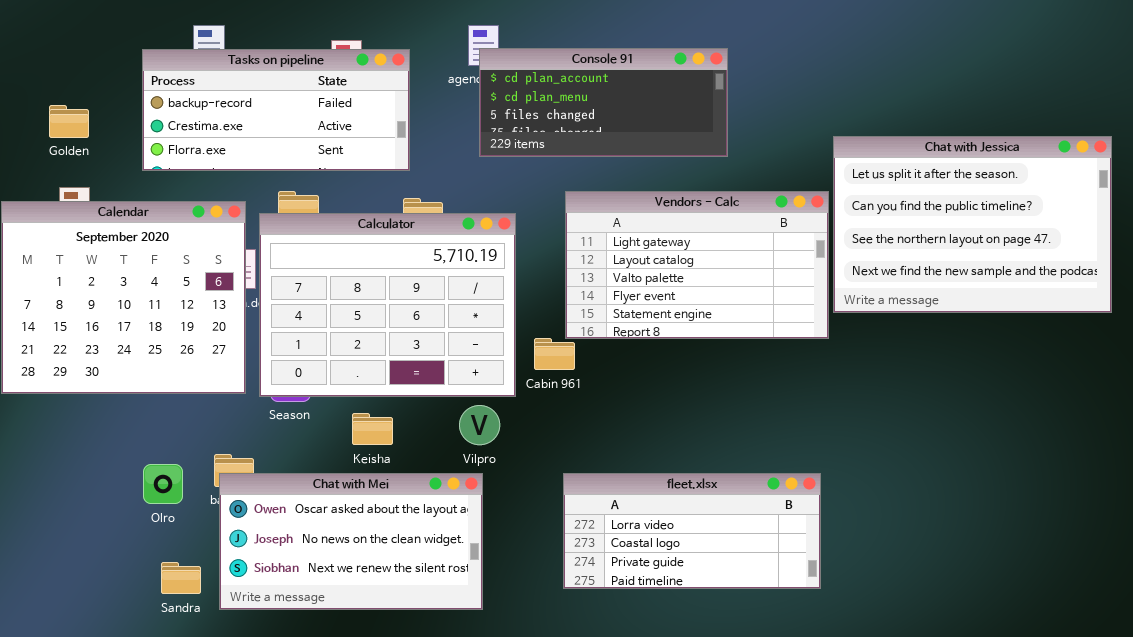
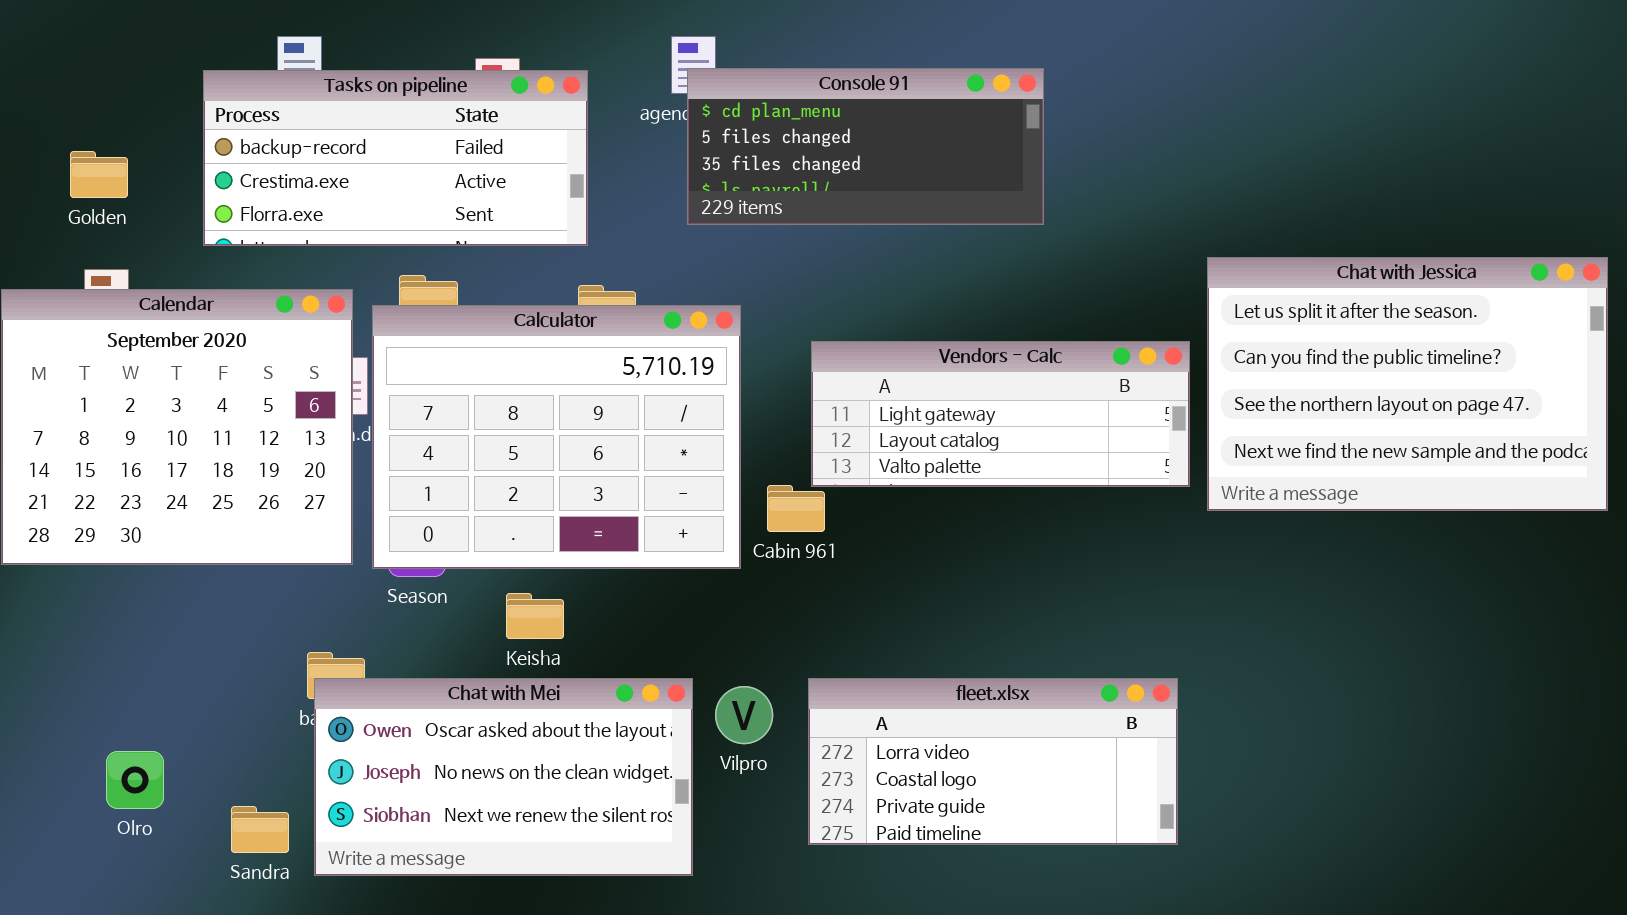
Console 91: [479,48,728,157] -> [687,68,1044,225], scrolled down 1 row
Chat with Jessica: [833,136,1112,313] -> [1207,257,1608,511], moved
Vendors - Calc: [565,191,829,339] -> [811,341,1190,487], resized
Vilpro: [459,405,500,445] -> [715,686,773,744], moved
Olro: [143,464,183,504] -> [106,751,164,809], moved

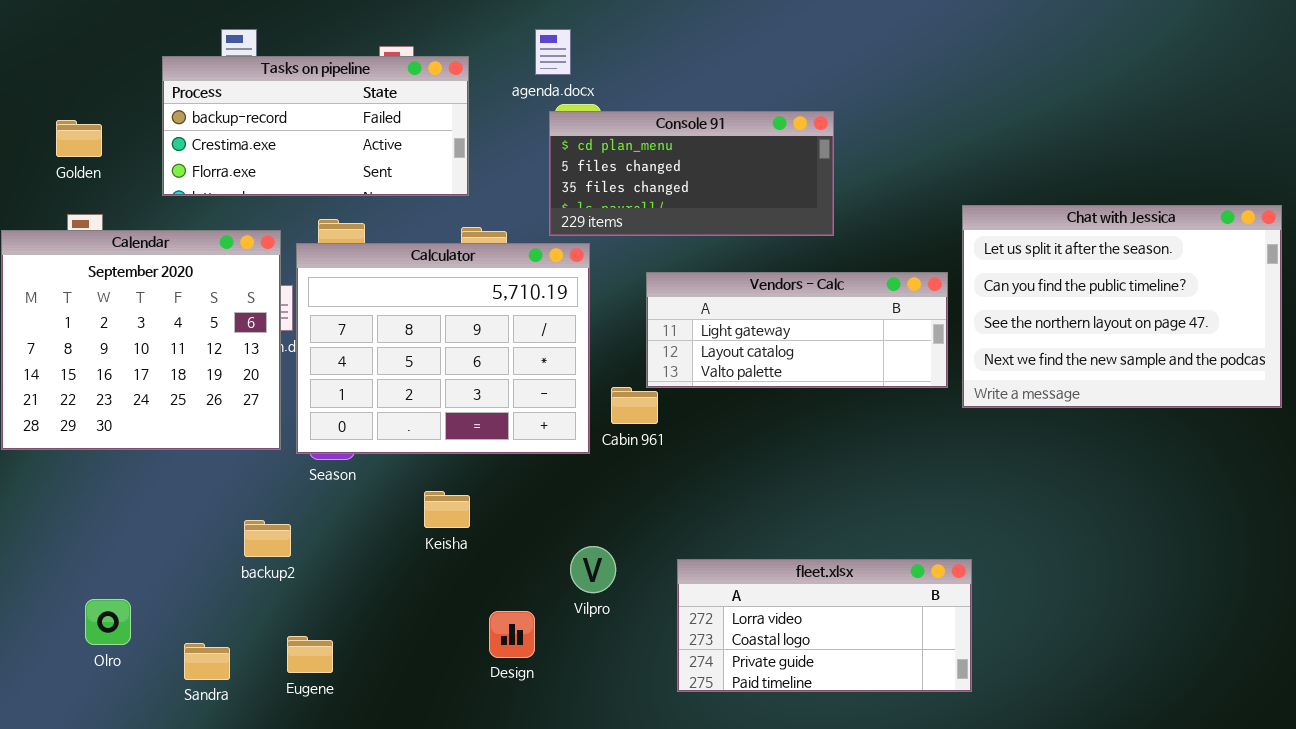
Console 91: [687,68,1044,225] -> [549,111,834,236], moved
Keisha: [506,593,564,639] -> [424,491,470,528], moved
Chat with Mei: [314,678,693,876] -> none, closed
fleet.xlsx: [808,678,1178,845] -> [677,559,972,692], moved

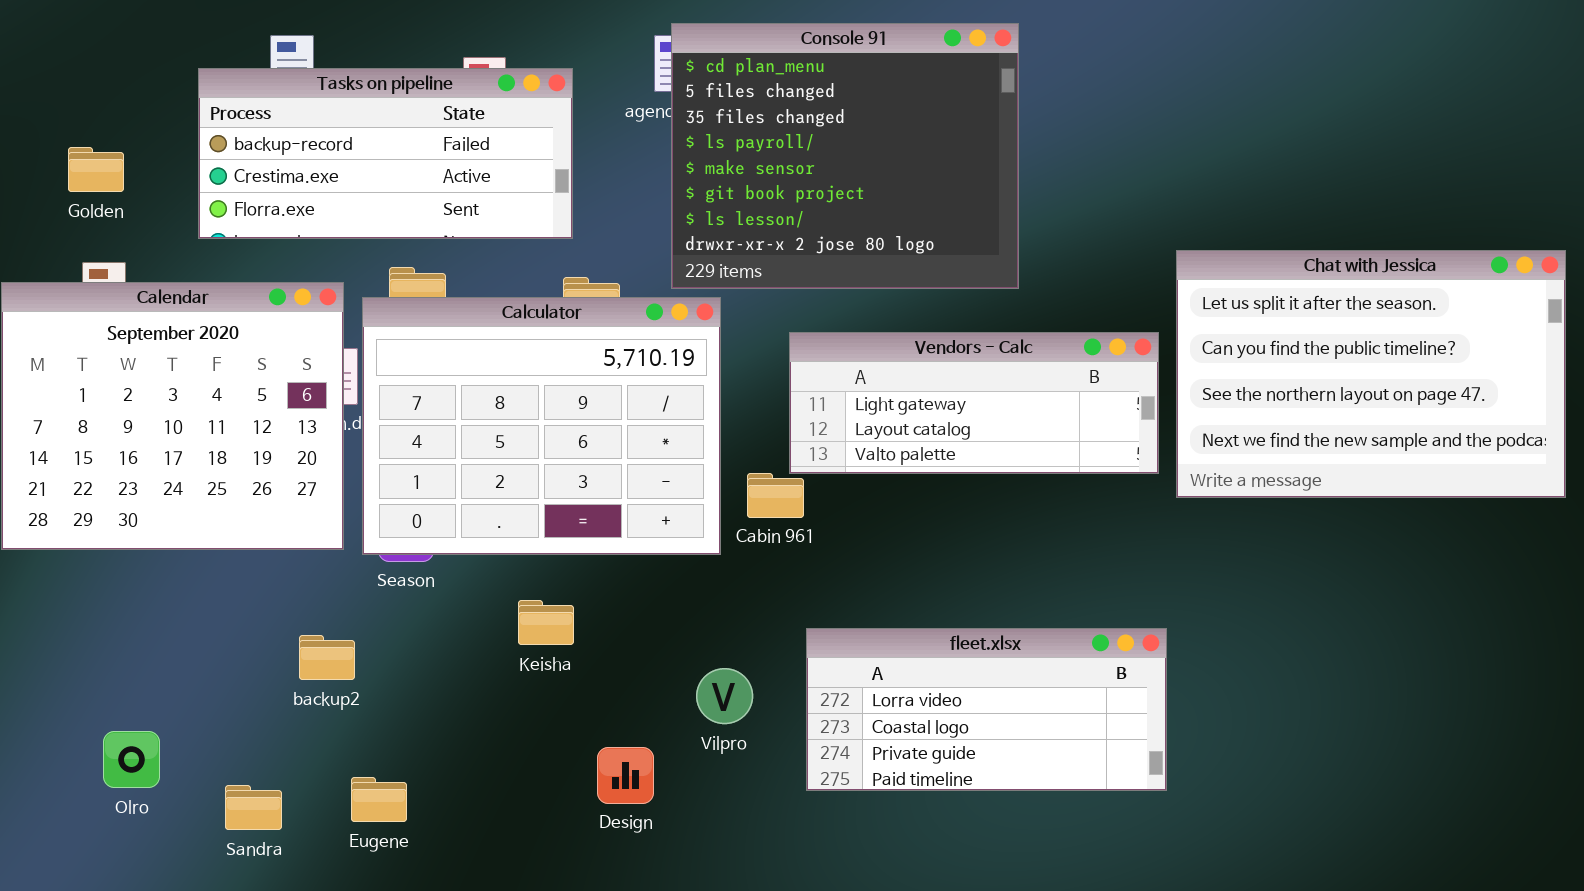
Console 91: [549,111,834,236] -> [671,23,1019,289], resized
fleet.xlsx: [677,559,972,692] -> [806,628,1167,791], moved

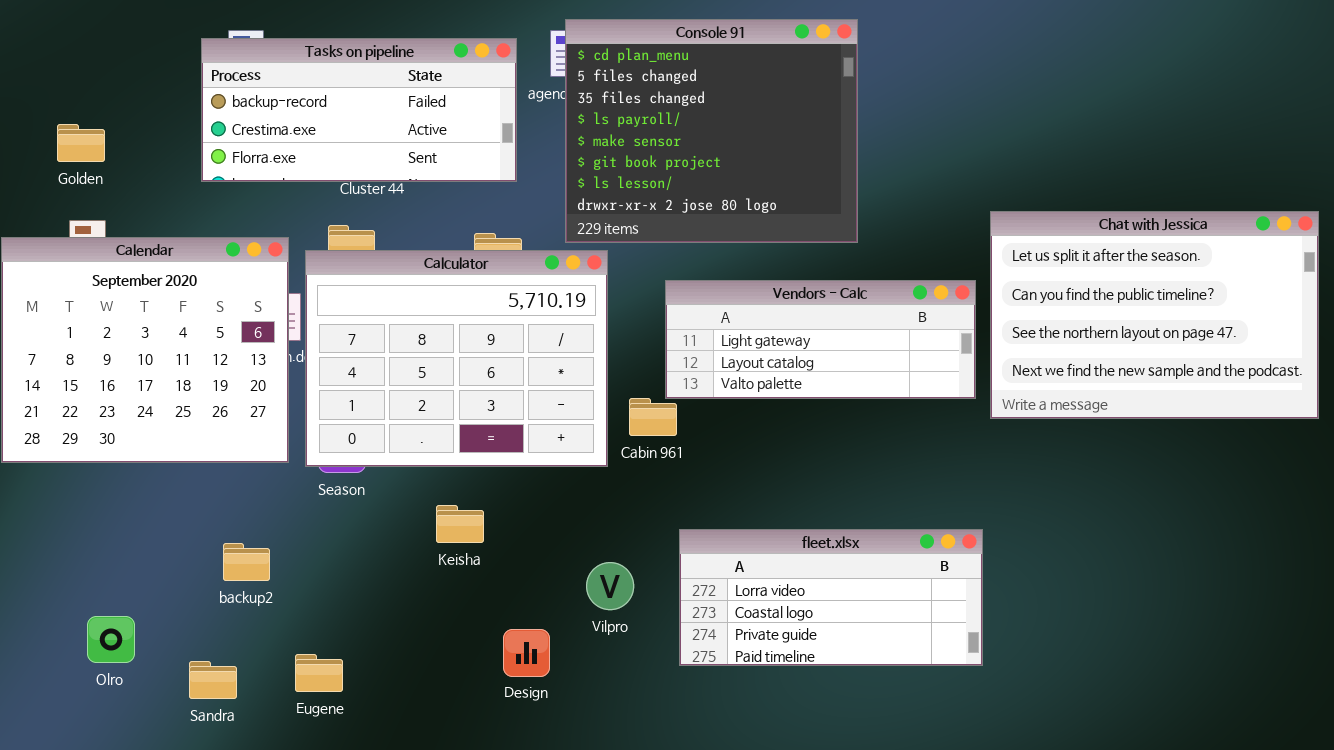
Tasks on pipeline: [198,68,573,239] -> [201,38,517,182], moved
backup2: [299,635,355,680] -> [223,543,270,581], moved

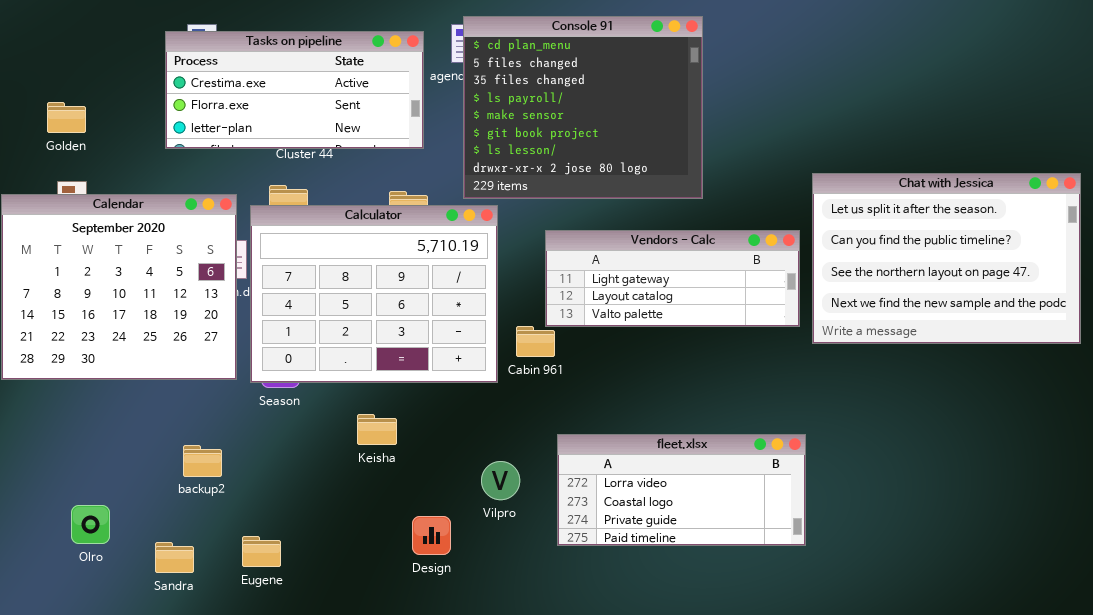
Tasks on pipeline: [201,38,517,182] -> [165,31,424,149], scrolled down 1 row

